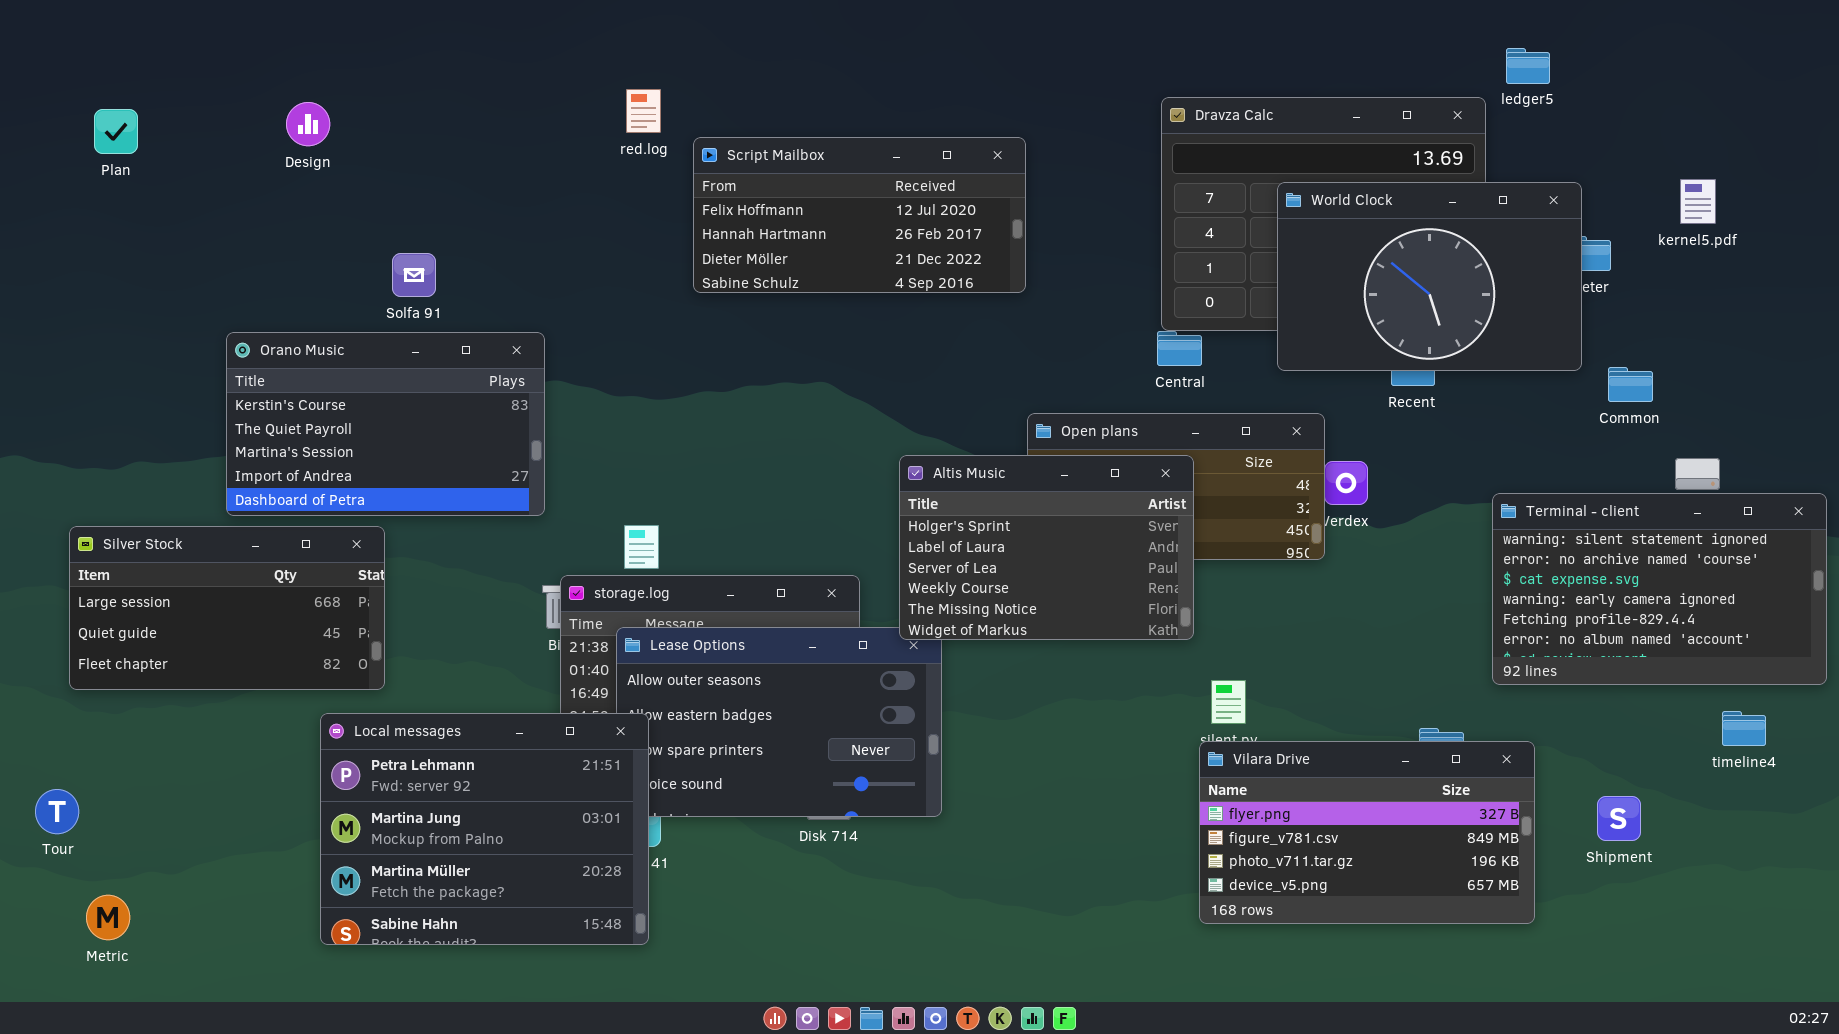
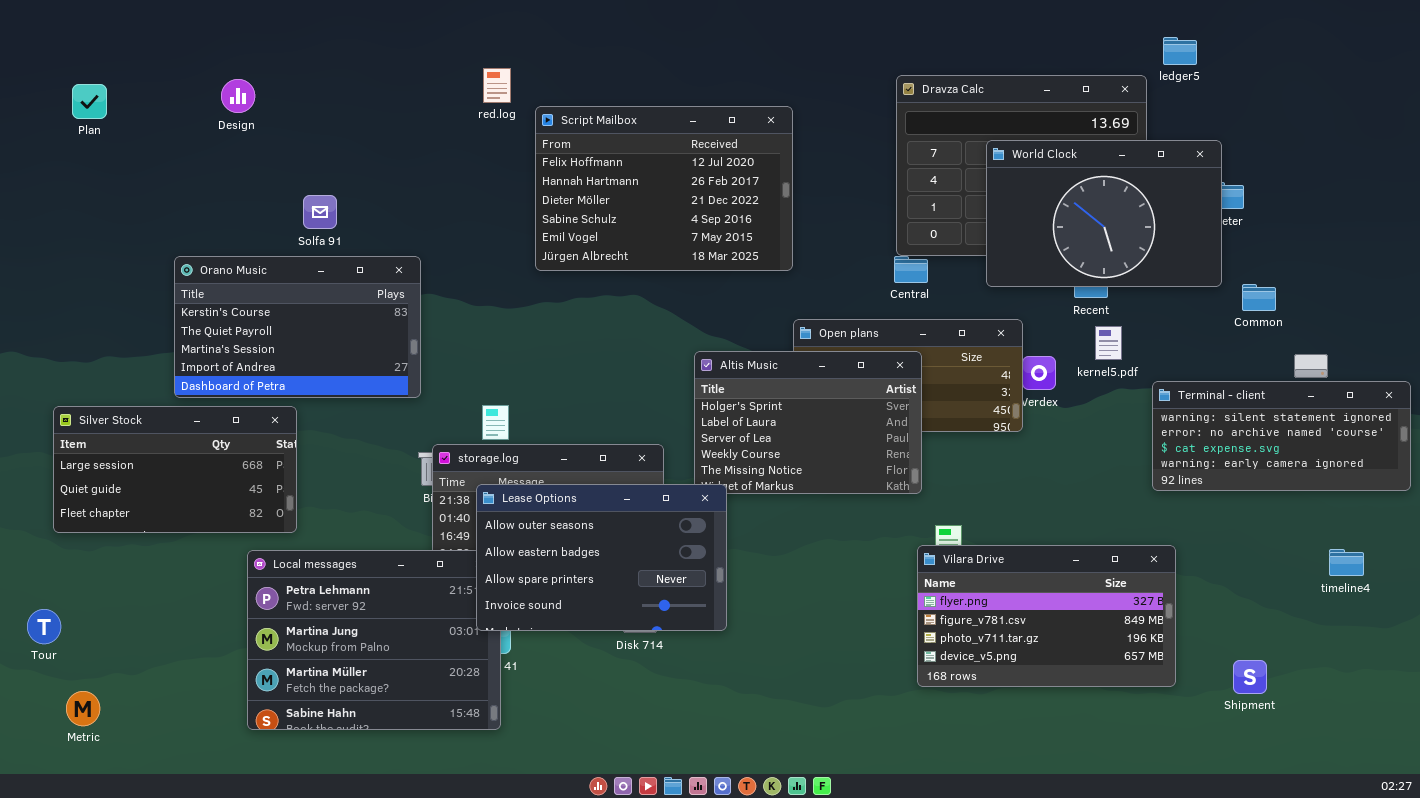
Script Mailbox: [693,137,1026,293] -> [535,106,793,271], resized
kernel5.pdf: [1680,179,1716,224] -> [1095,326,1122,360], moved
Terminal - client: [1492,493,1827,685] -> [1152,381,1411,491], resized
Lease Options: [616,627,942,817] -> [476,484,727,631], raised
Vilara Drive: [1199,741,1535,924] -> [917,545,1176,687], moved
Shipment: [1597,796,1641,841] -> [1233,660,1267,694], moved

